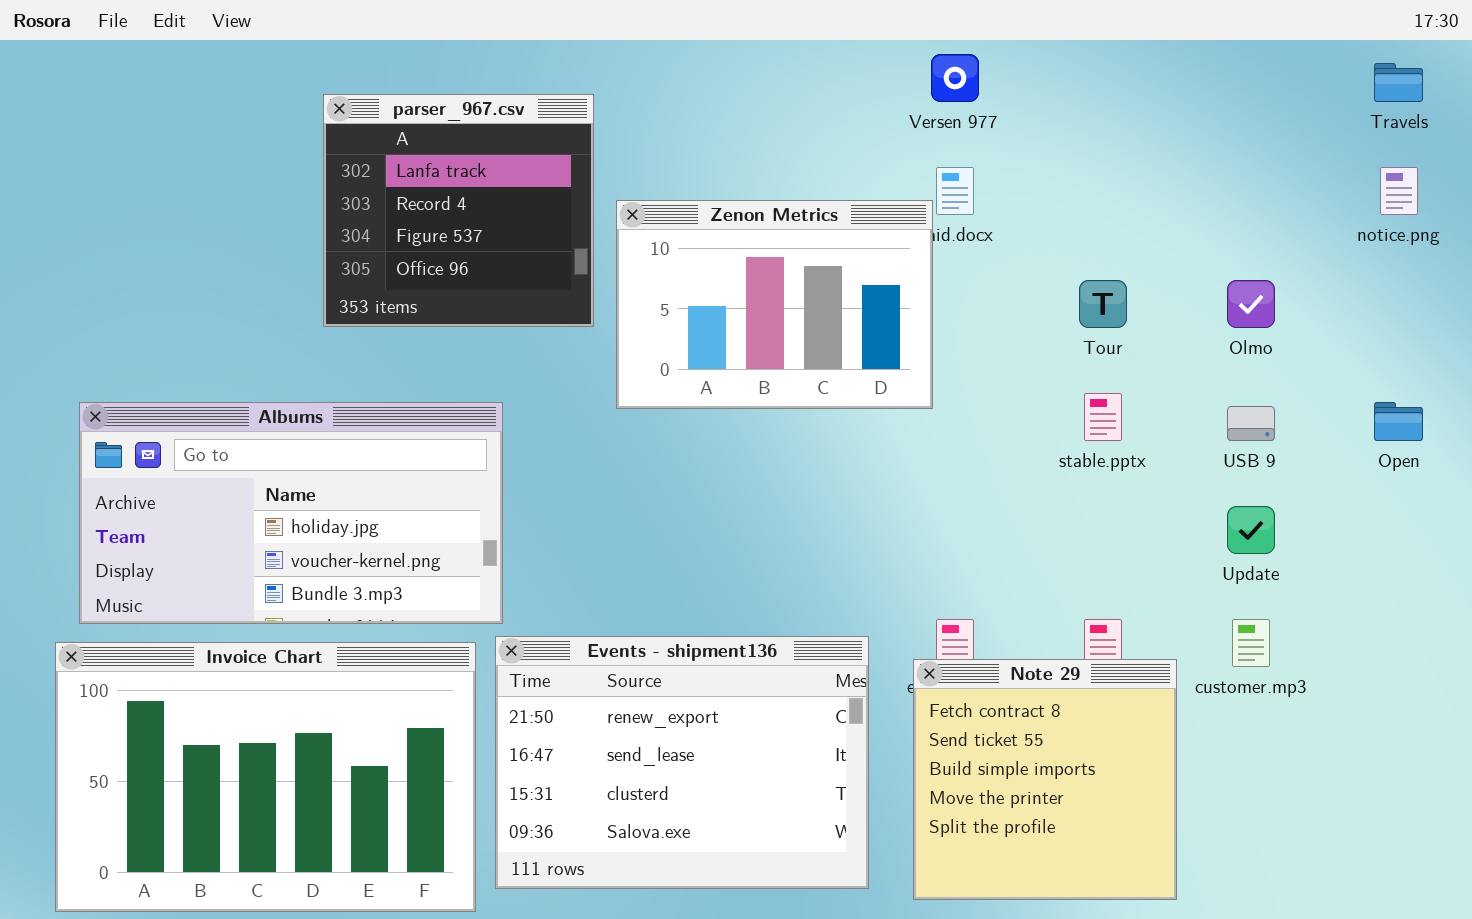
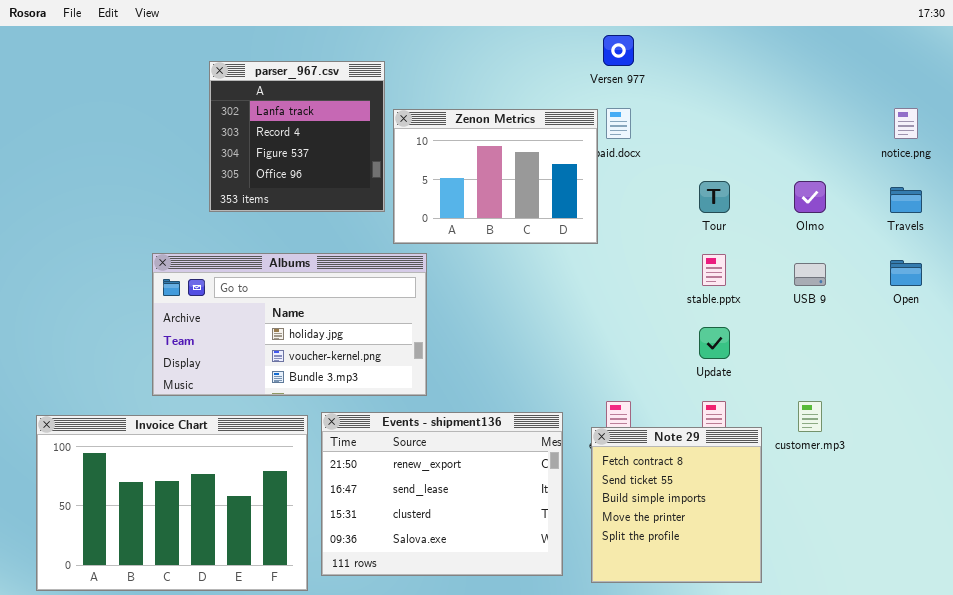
Travels: [1374,63,1423,102] -> [890,187,922,213], moved
Zenon Metrics: [616,200,933,409] -> [393,109,598,244], moved
Albums: [79,402,503,624] -> [152,253,427,396], moved
Update: [1227,506,1275,554] -> [699,327,730,359], moved

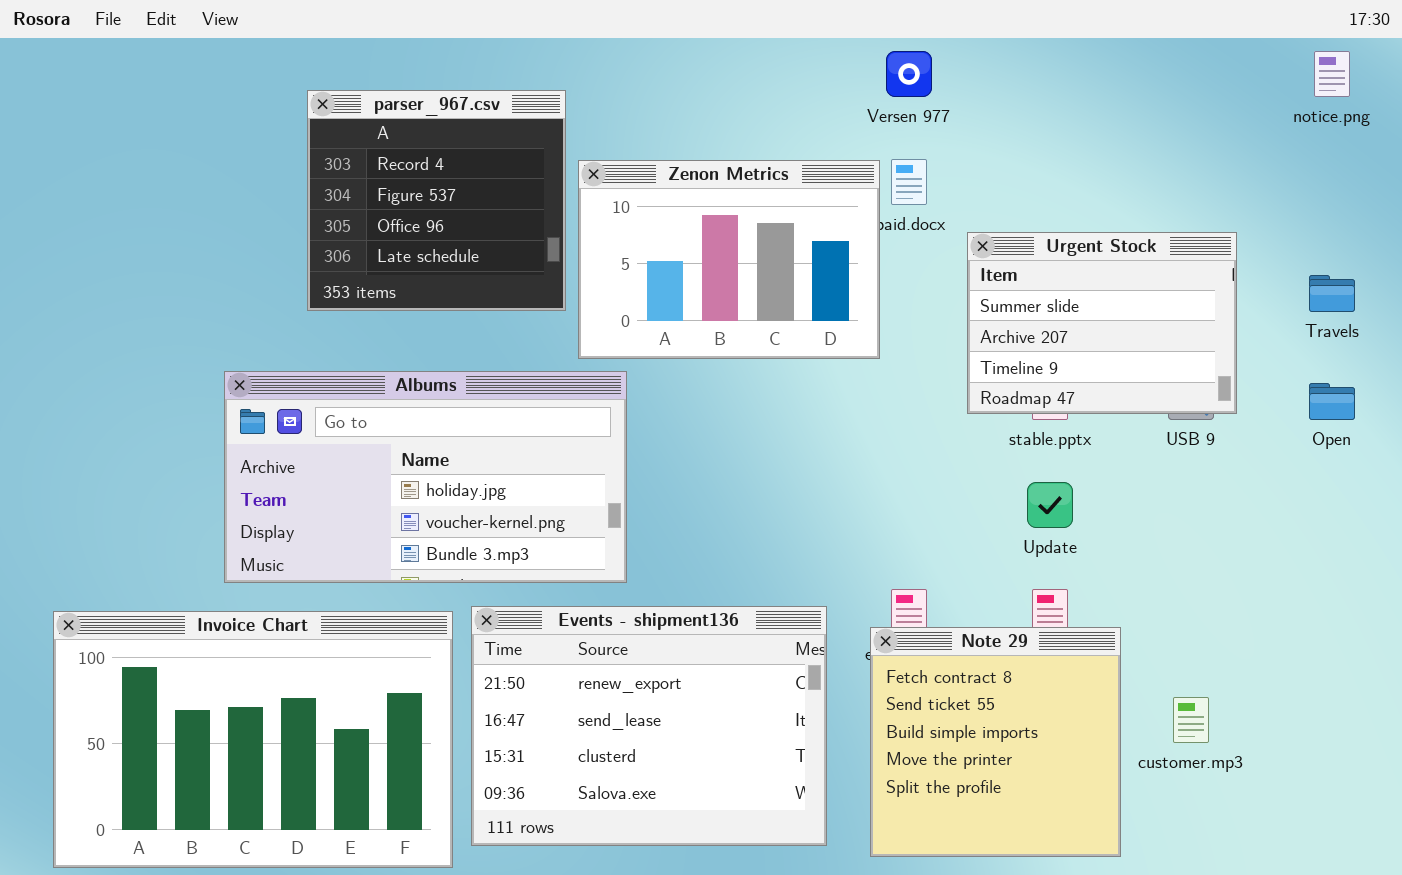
parser_967.csv: [209,61,385,212] -> [307,90,566,311], scrolled down 1 row
notice.png: [894,108,918,139] -> [1314,51,1350,97], moved
Urgent Stock: none -> [967,232,1237,414], opened
customer.mp3: [798,401,822,432] -> [1173,697,1209,743], moved

